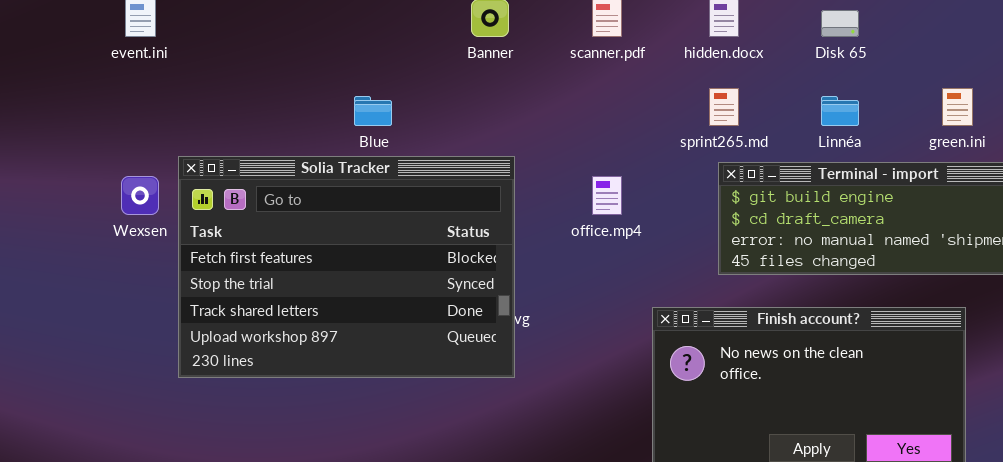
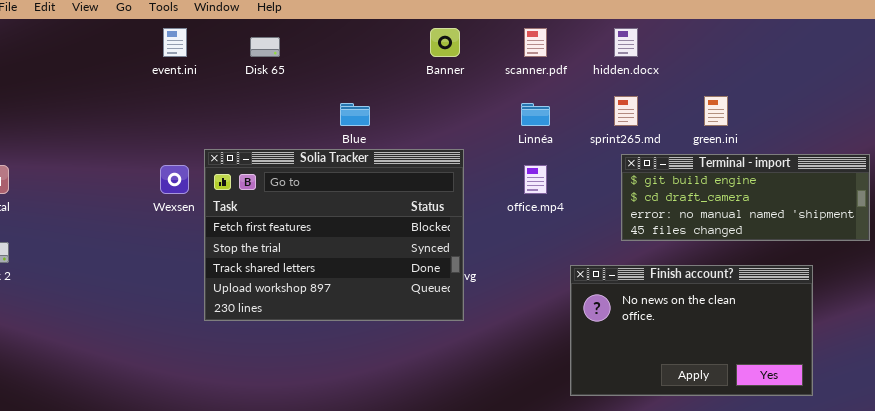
Disk 65: [821,10,859,37] -> [250,37,280,57], moved
green.ini: [942,88,973,126] -> [704,96,728,126], moved
Linnéa: [821,96,859,126] -> [521,103,550,126], moved

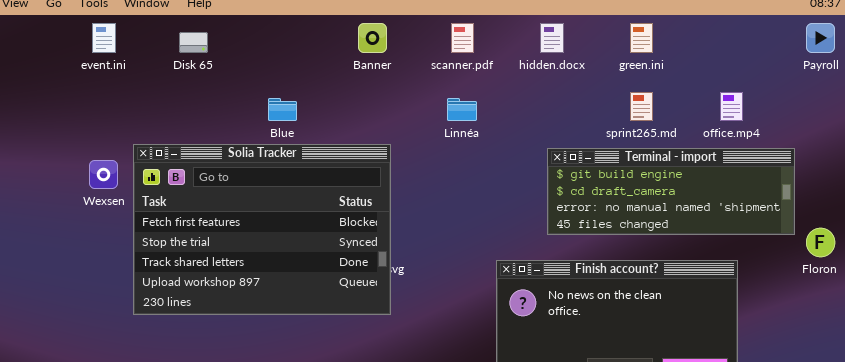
sprint265.md: [614,96,638,126] -> [630,92,653,121], moved
green.ini: [704,96,728,126] -> [630,23,653,53], moved
office.mp4: [524,165,547,194] -> [720,92,743,121], moved

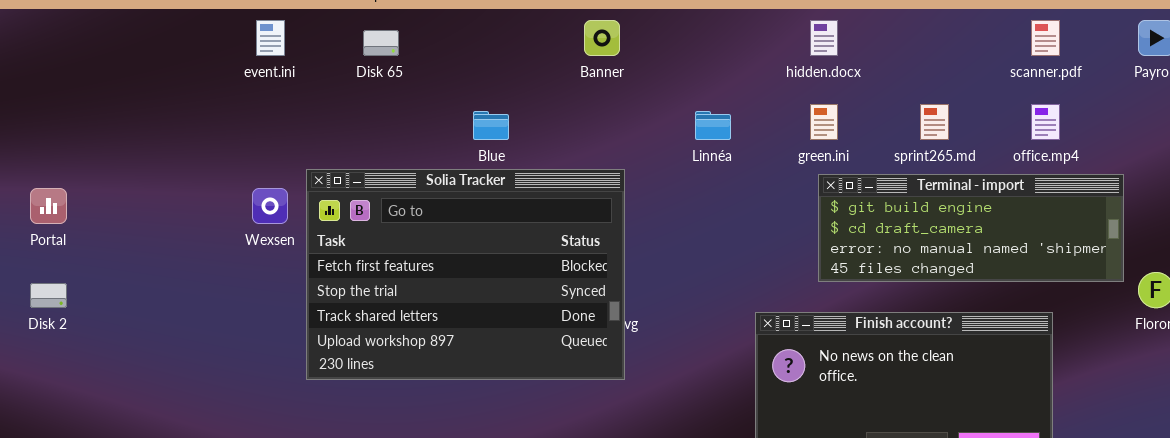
scanner.pdf: [451,23,474,53] -> [1031,20,1060,56], moved
green.ini: [630,23,653,53] -> [810,104,838,140], moved

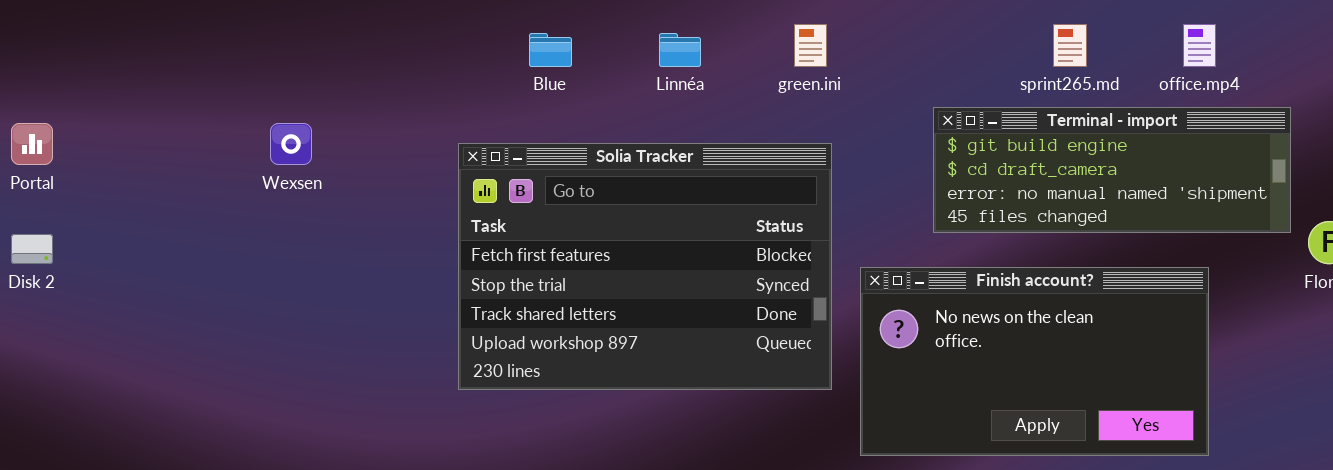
green.ini: [810,104,838,140] -> [794,24,827,67], moved
Linnéa: [695,111,731,140] -> [659,33,701,67], moved
Solia Tracker: [306,169,625,380] -> [458,143,832,390], moved

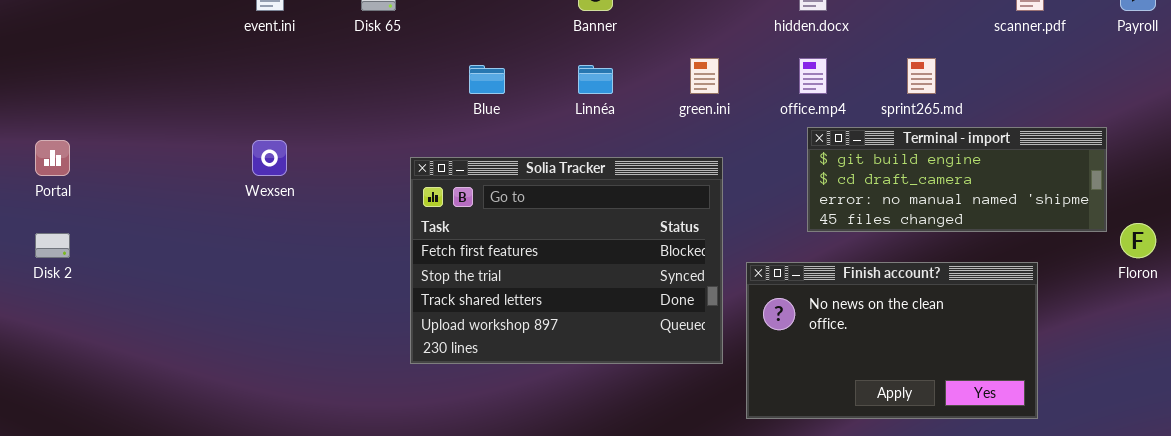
office.mp4: [1183,24,1216,67] -> [799,58,827,94], moved

